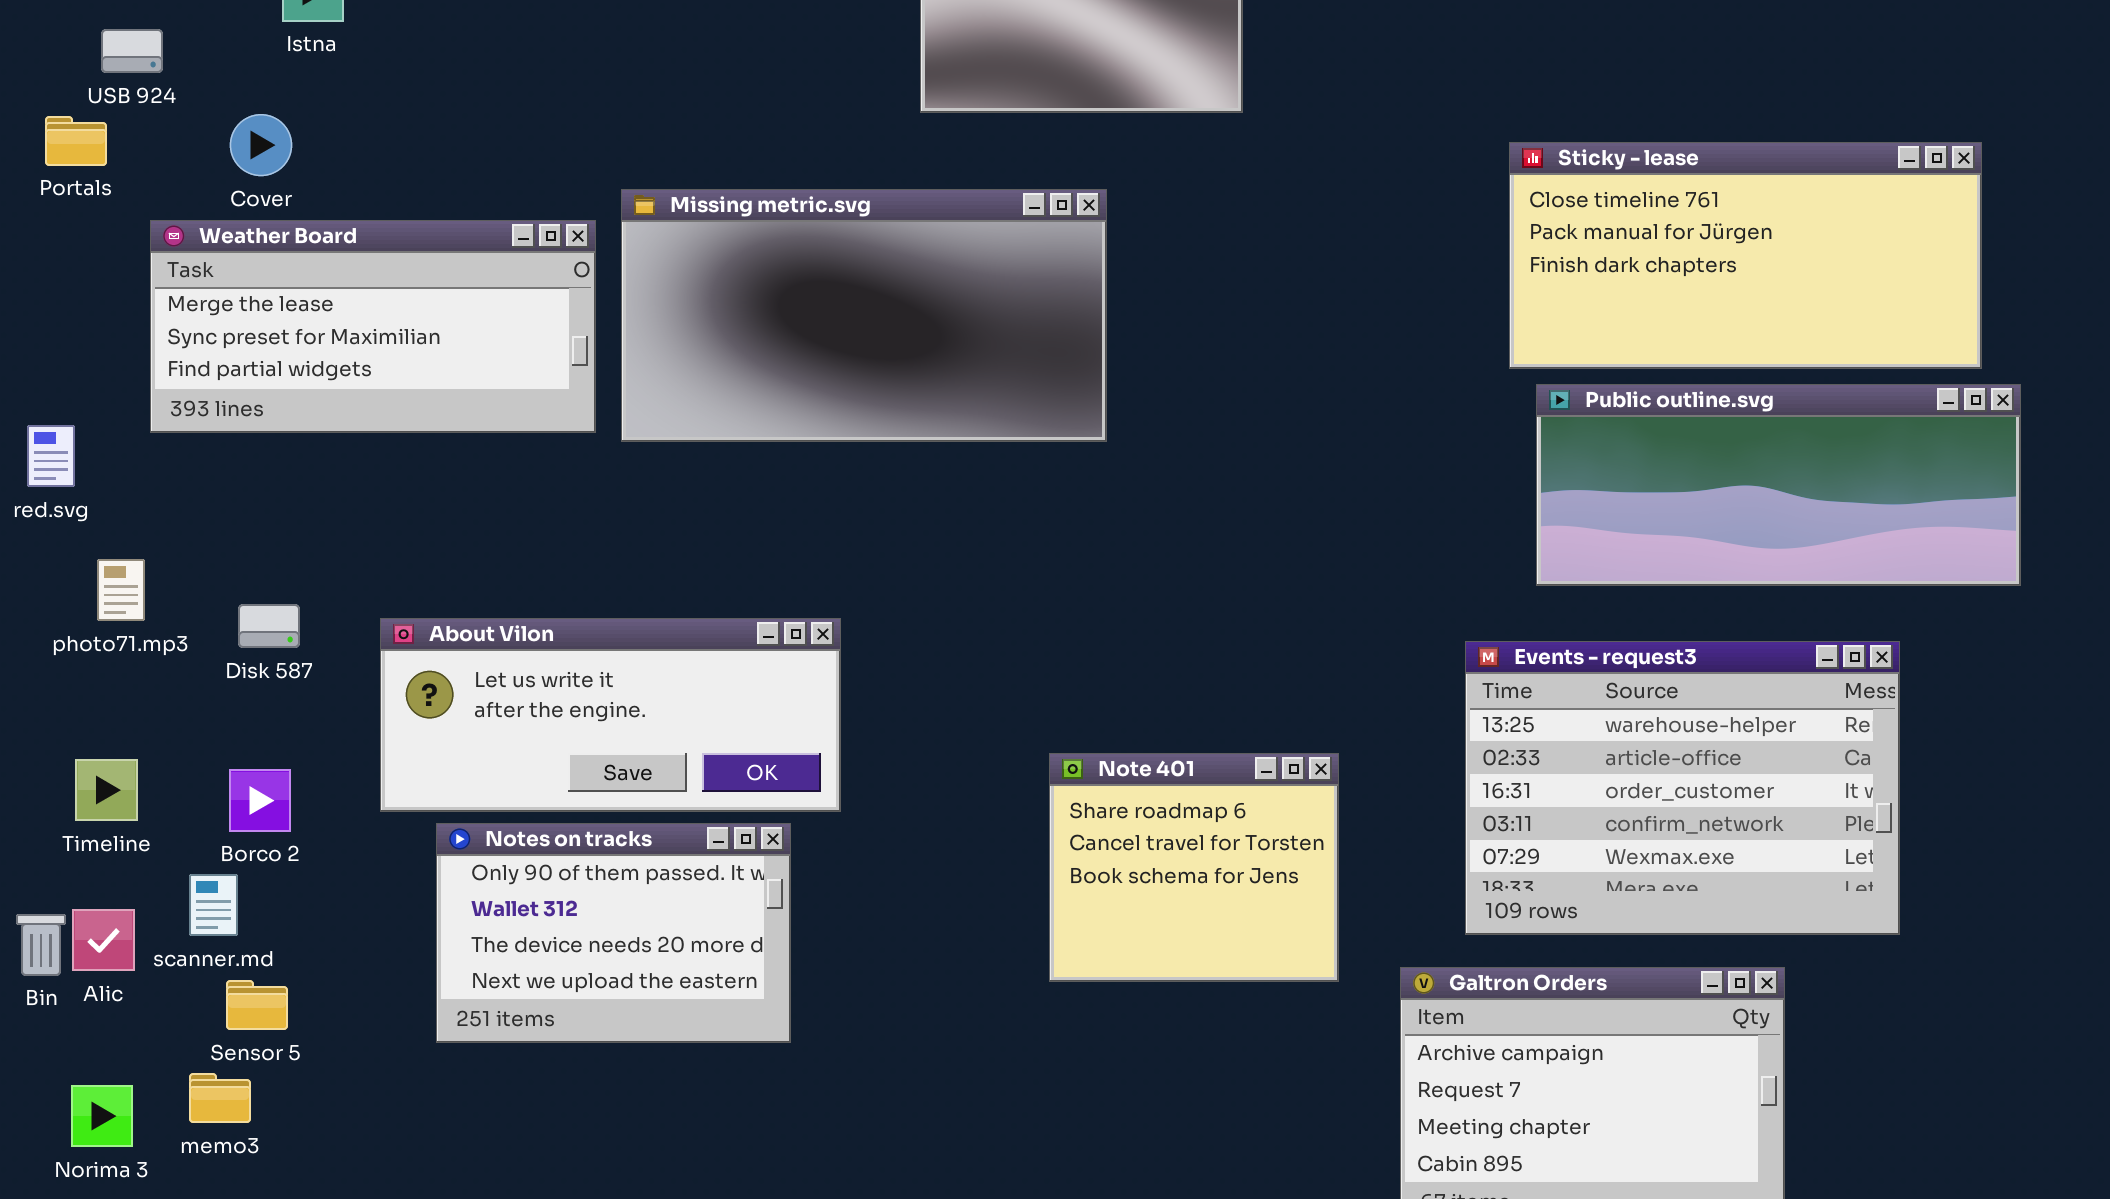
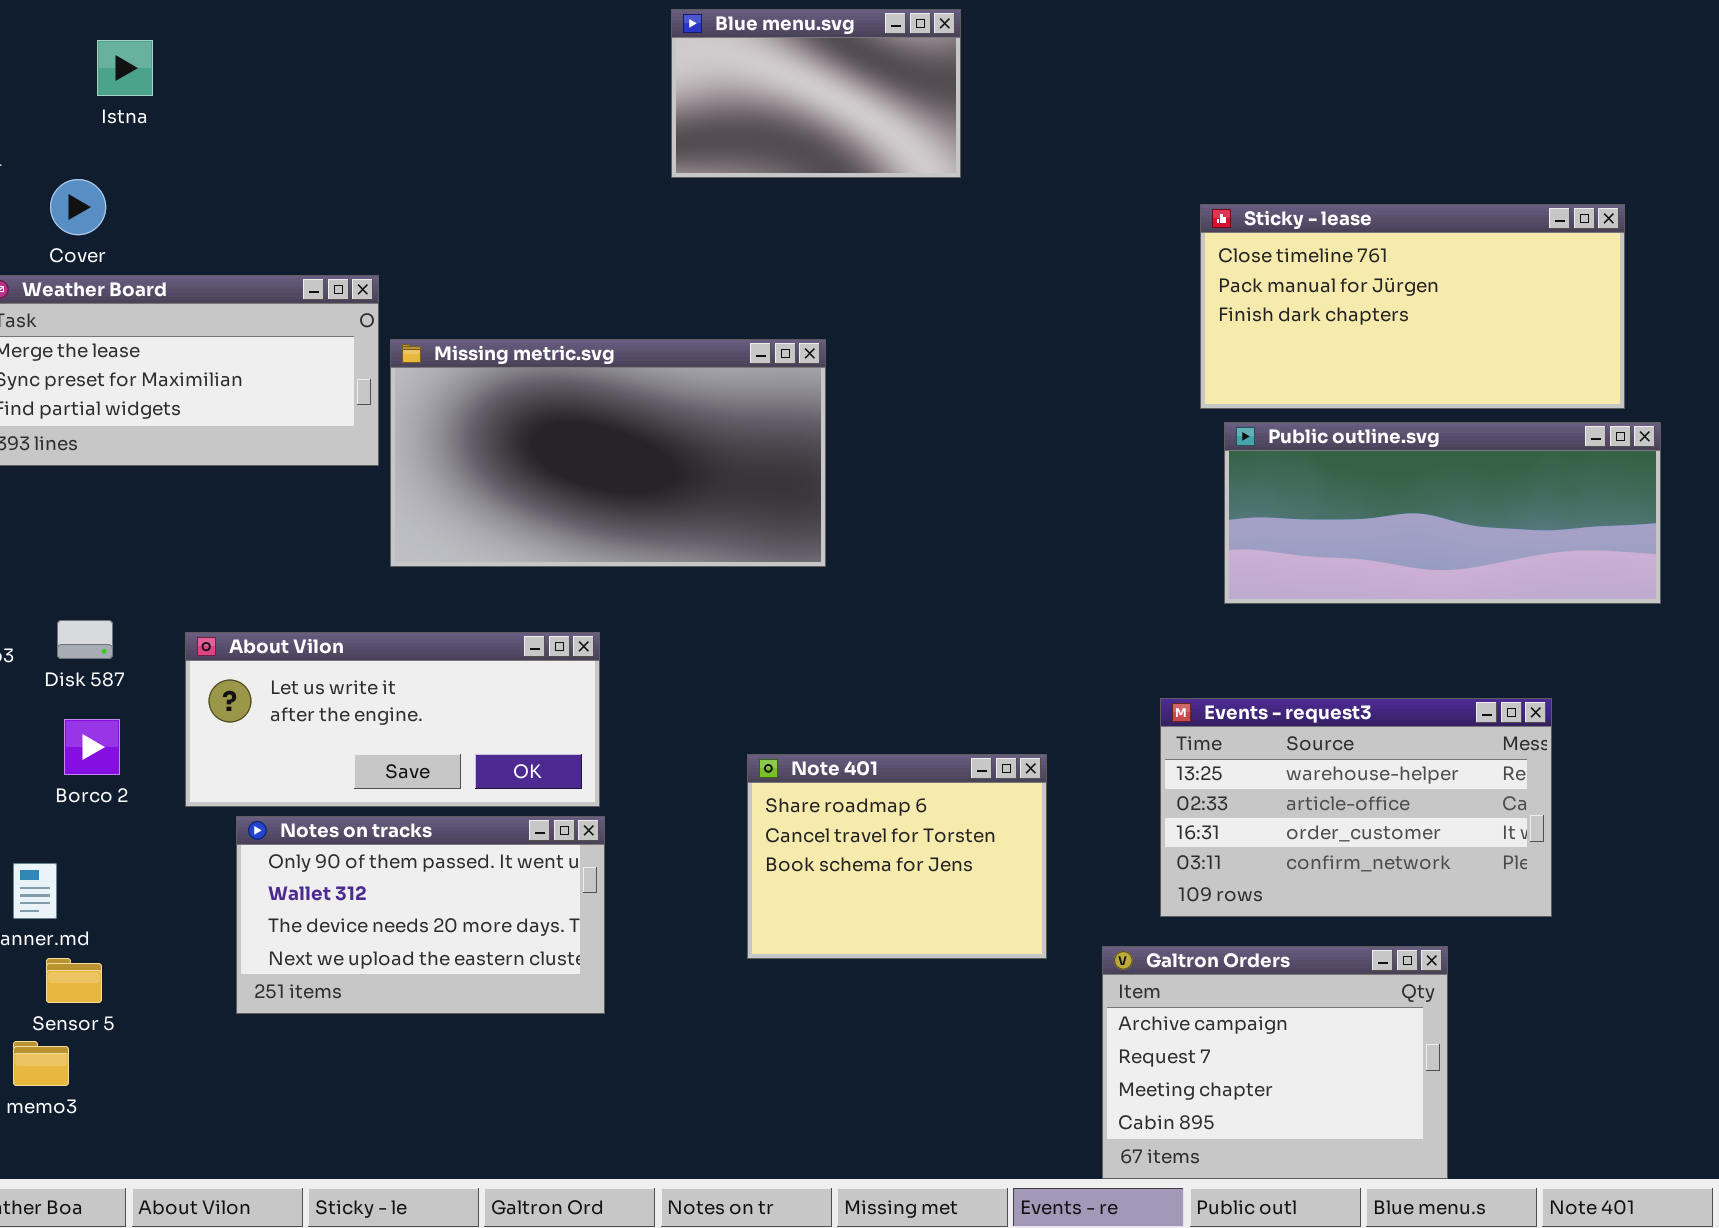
Missing metric.svg: [621,189,1107,442] -> [390,339,826,567], moved
Events - request3: [1465,641,1900,935] -> [1160,698,1552,917], resized
Note 401: [1049,753,1339,982] -> [747,754,1047,959], resized
Borco 2: [229,769,291,832] -> [64,719,120,775], moved
Notes on tracks: [436,823,791,1043] -> [236,816,605,1014], resized

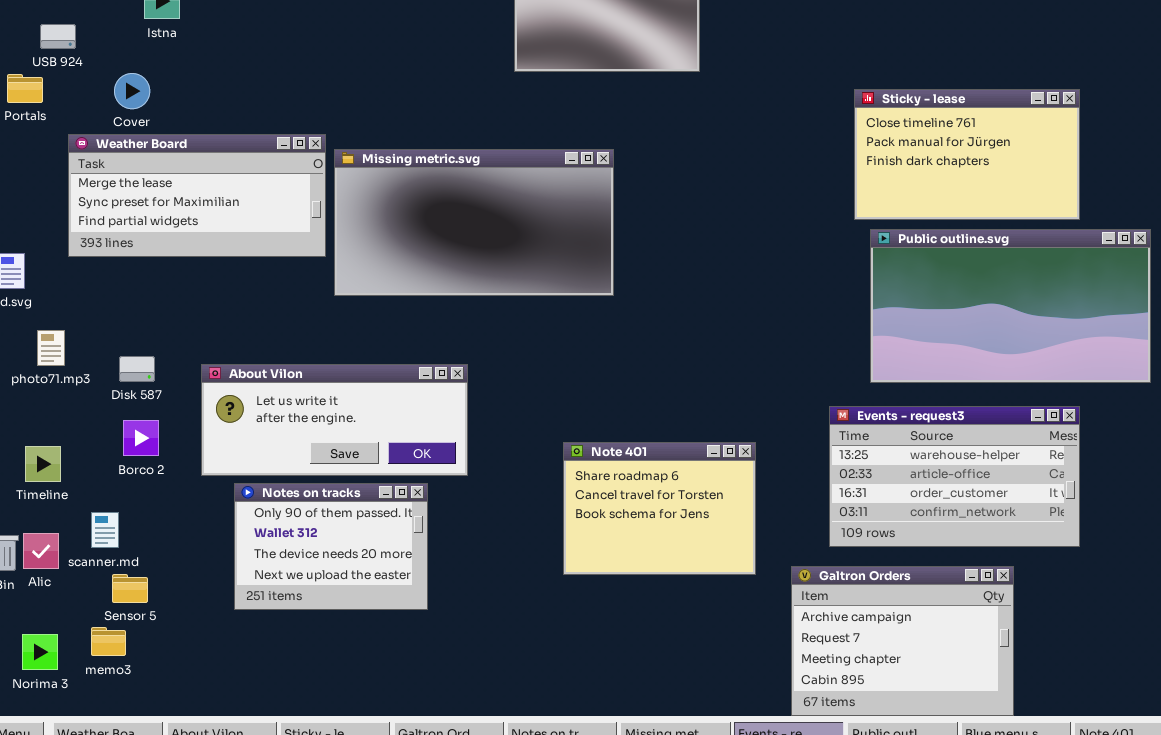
Sticky - lease: [1200,204,1625,409] -> [854,89,1080,220], resized
Missing metric.svg: [390,339,826,567] -> [334,149,614,296], moved
Public outline.svg: [1224,422,1661,604] -> [870,229,1151,383], resized
Notes on tracks: [236,816,605,1014] -> [234,483,428,610], resized

